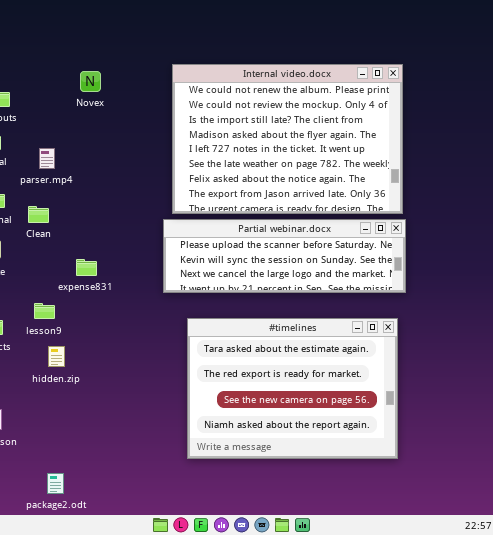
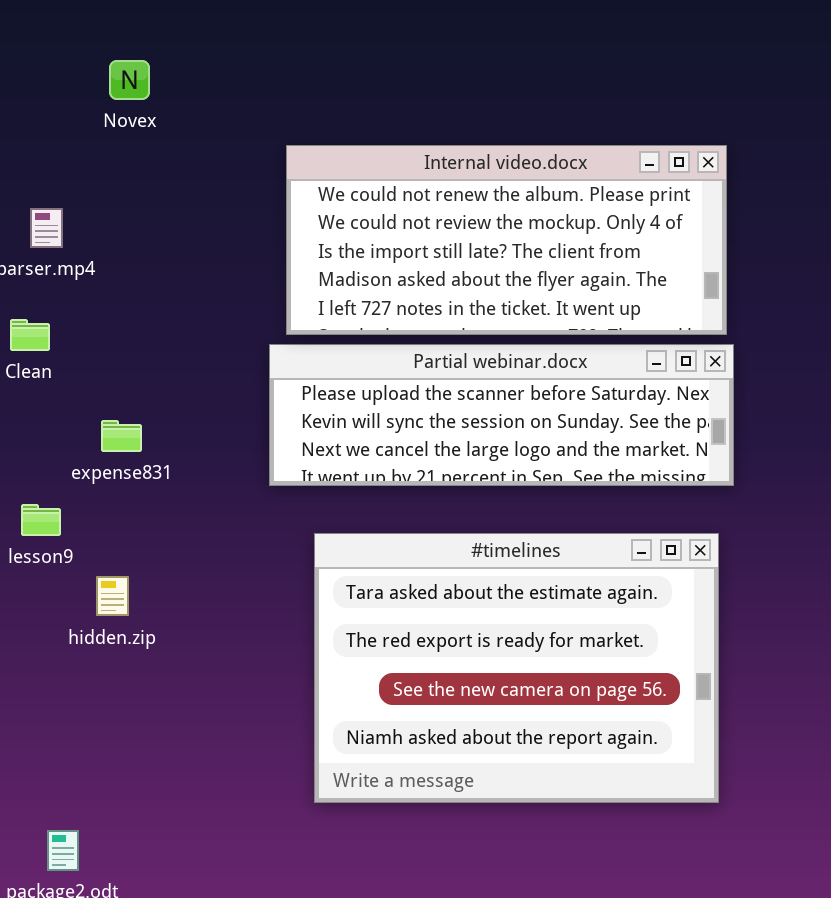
Internal video.docx: [172,64,403,214] -> [286,145,727,335], resized
hidden.zip: [48,346,65,367] -> [96,576,129,616], moved

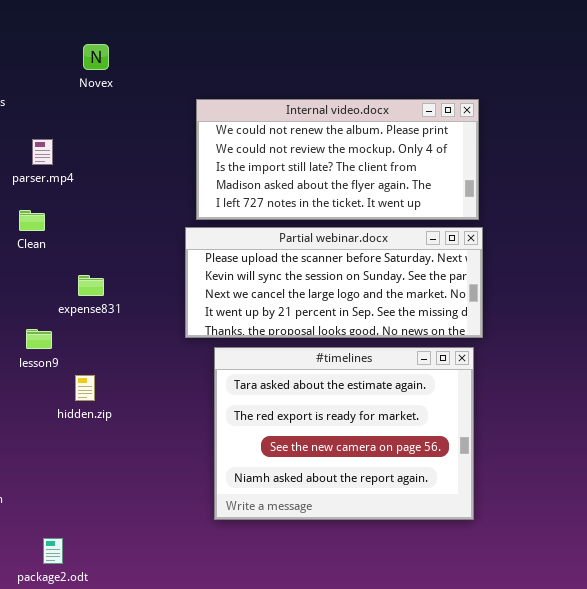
Partial webinar.docx: [269,344,734,486] -> [185,227,483,338], resized

